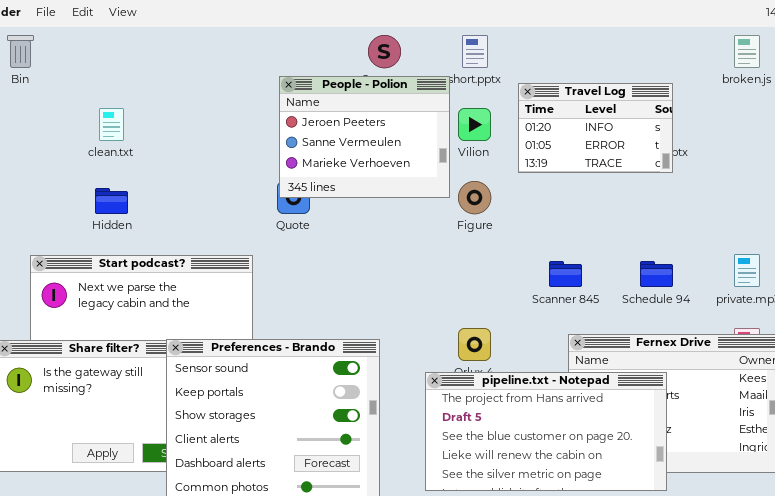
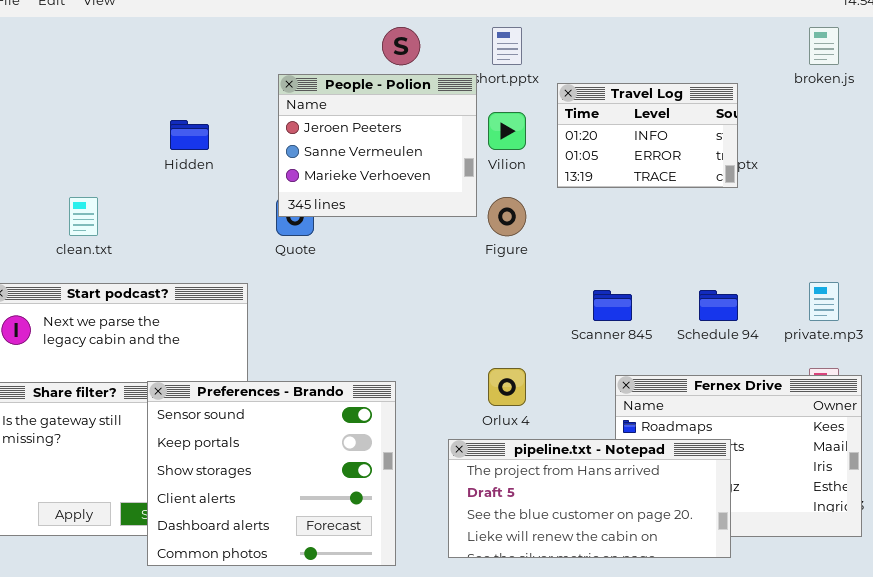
clean.txt: [99,108,124,141] -> [69,197,98,236], moved
Hidden: [95,188,128,214] -> [170,120,209,150], moved
pipeline.txt - Notepad: [425,372,667,491] -> [448,439,731,558], resized

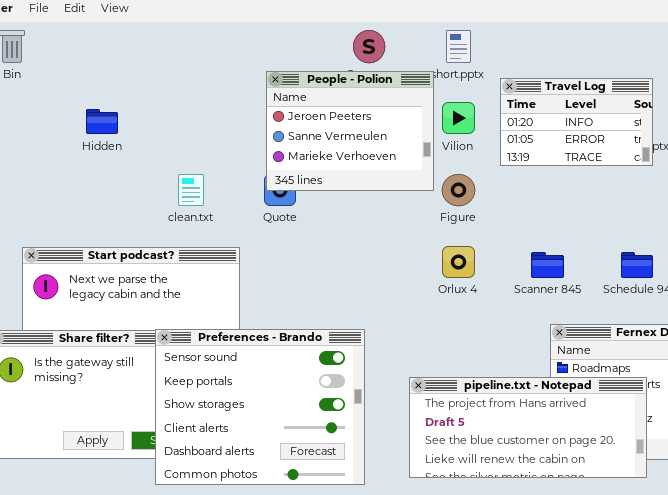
Hidden: [170,120,209,150] -> [86,109,118,134], moved
clean.txt: [69,197,98,236] -> [178,174,204,206], moved
Orlux 4: [488,368,526,406] -> [442,246,475,278], moved

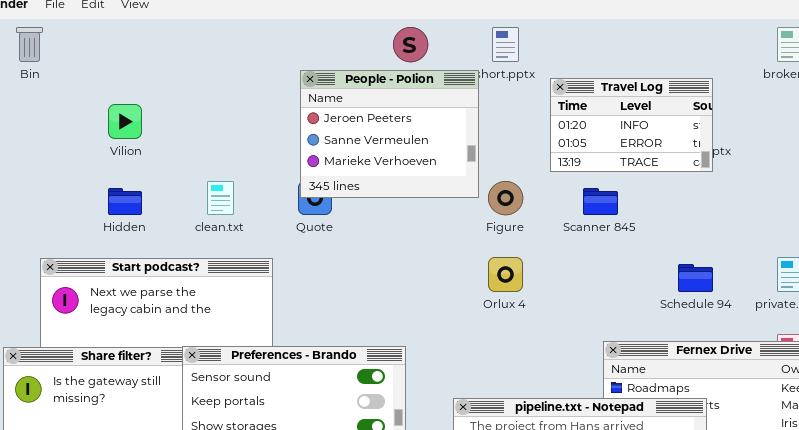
Vilion: [442,102,475,134] -> [108,104,142,139], moved
Hidden: [86,109,118,134] -> [108,188,142,215], moved
Scanner 845: [531,252,564,278] -> [583,188,618,215], moved

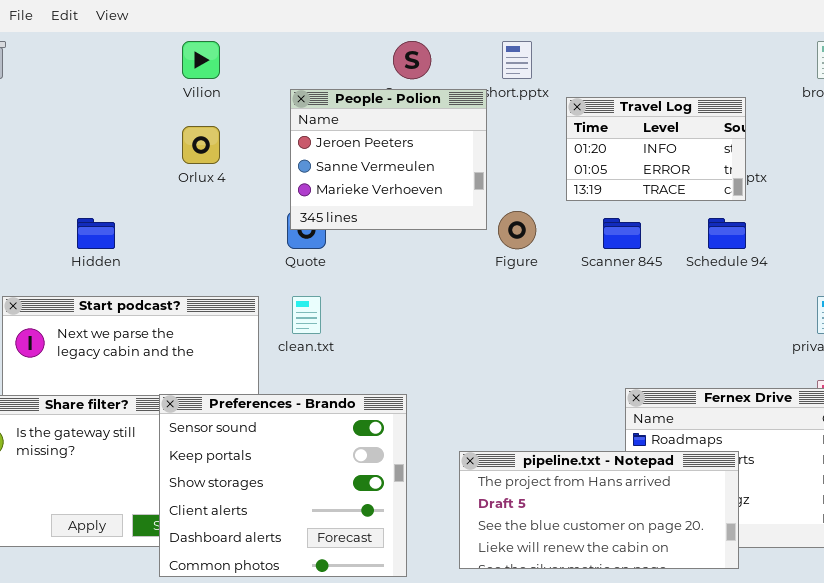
Vilion: [108,104,142,139] -> [182,41,220,79], moved
clean.txt: [207,181,234,215] -> [292,296,321,334], moved
Orlux 4: [488,257,523,292] -> [182,126,220,164], moved
Schedule 94: [678,264,713,292] -> [708,218,746,249], moved

